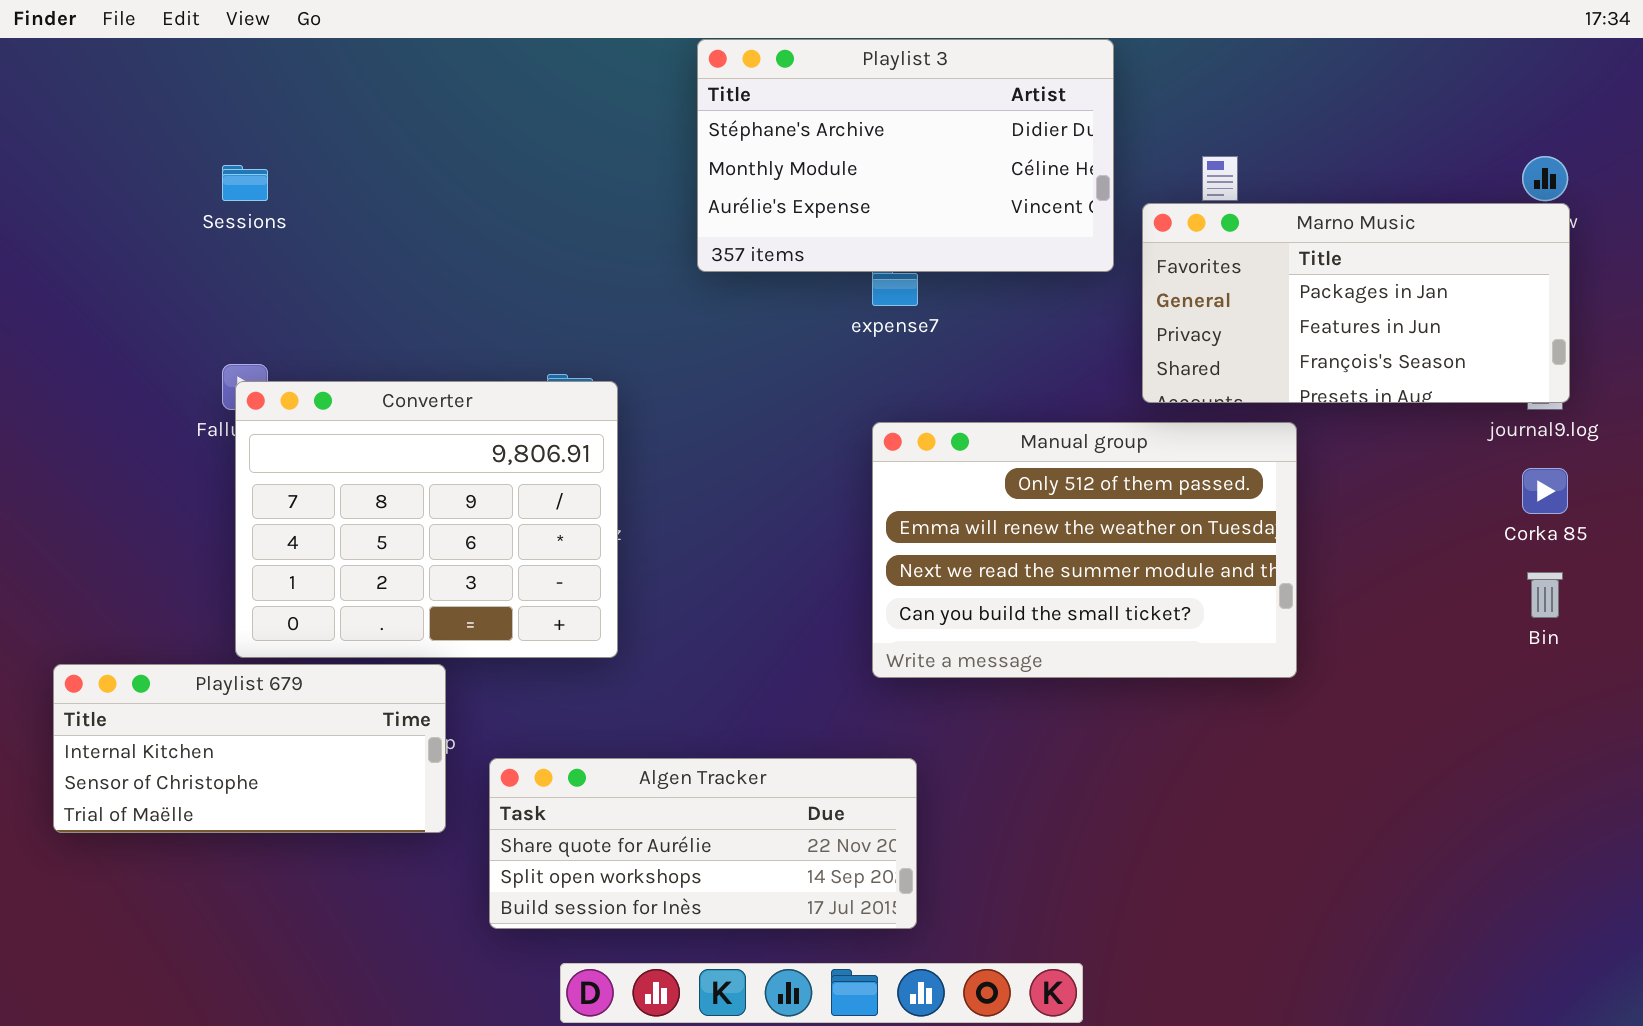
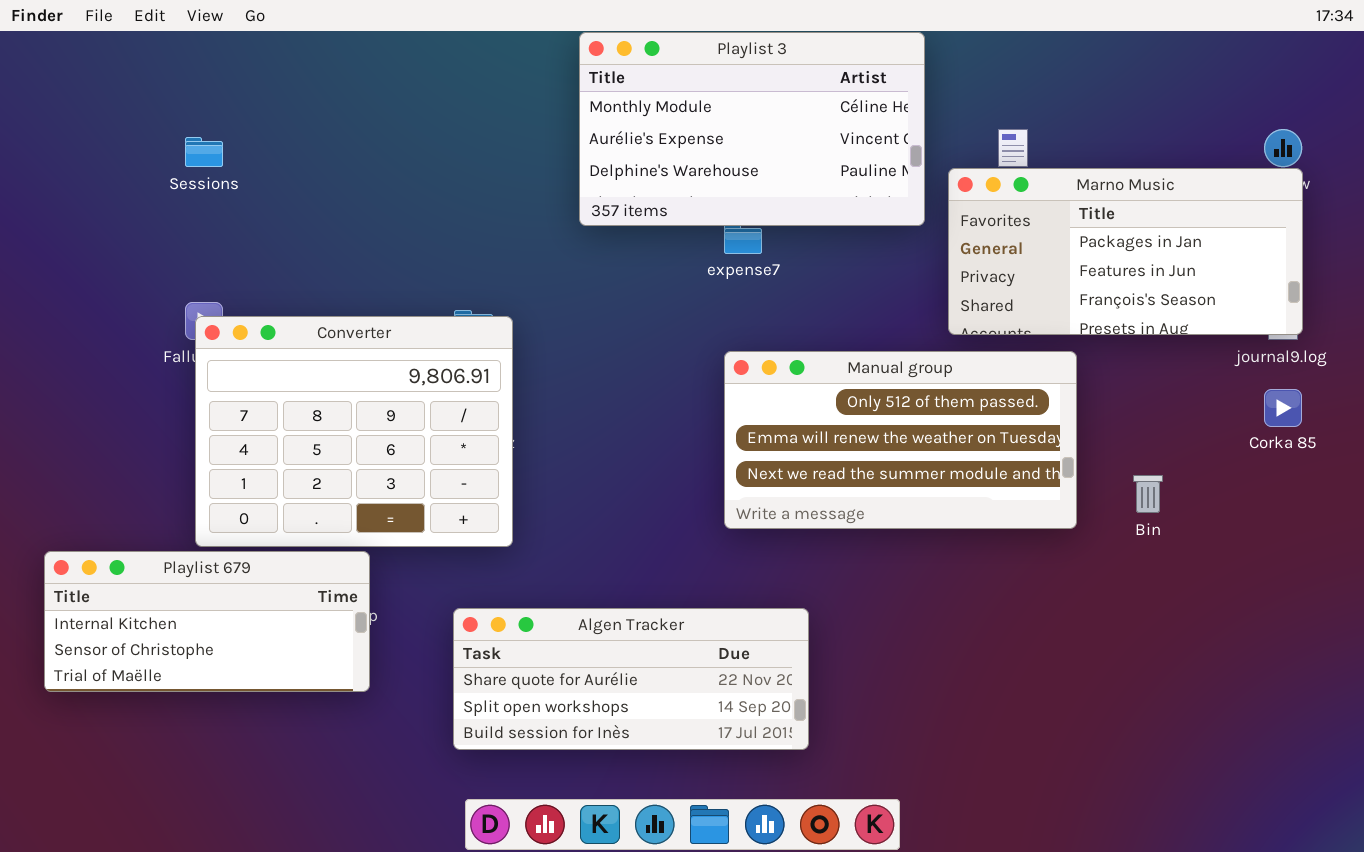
Playlist 3: [697,39,1114,272] -> [579,32,925,226], scrolled down 1 row
Manual group: [872,422,1297,678] -> [724,351,1077,529], resized
Bin: [1527,572,1563,618] -> [1133,475,1163,513], moved
Algen Tracker: [489,758,917,929] -> [453,608,809,750], moved

